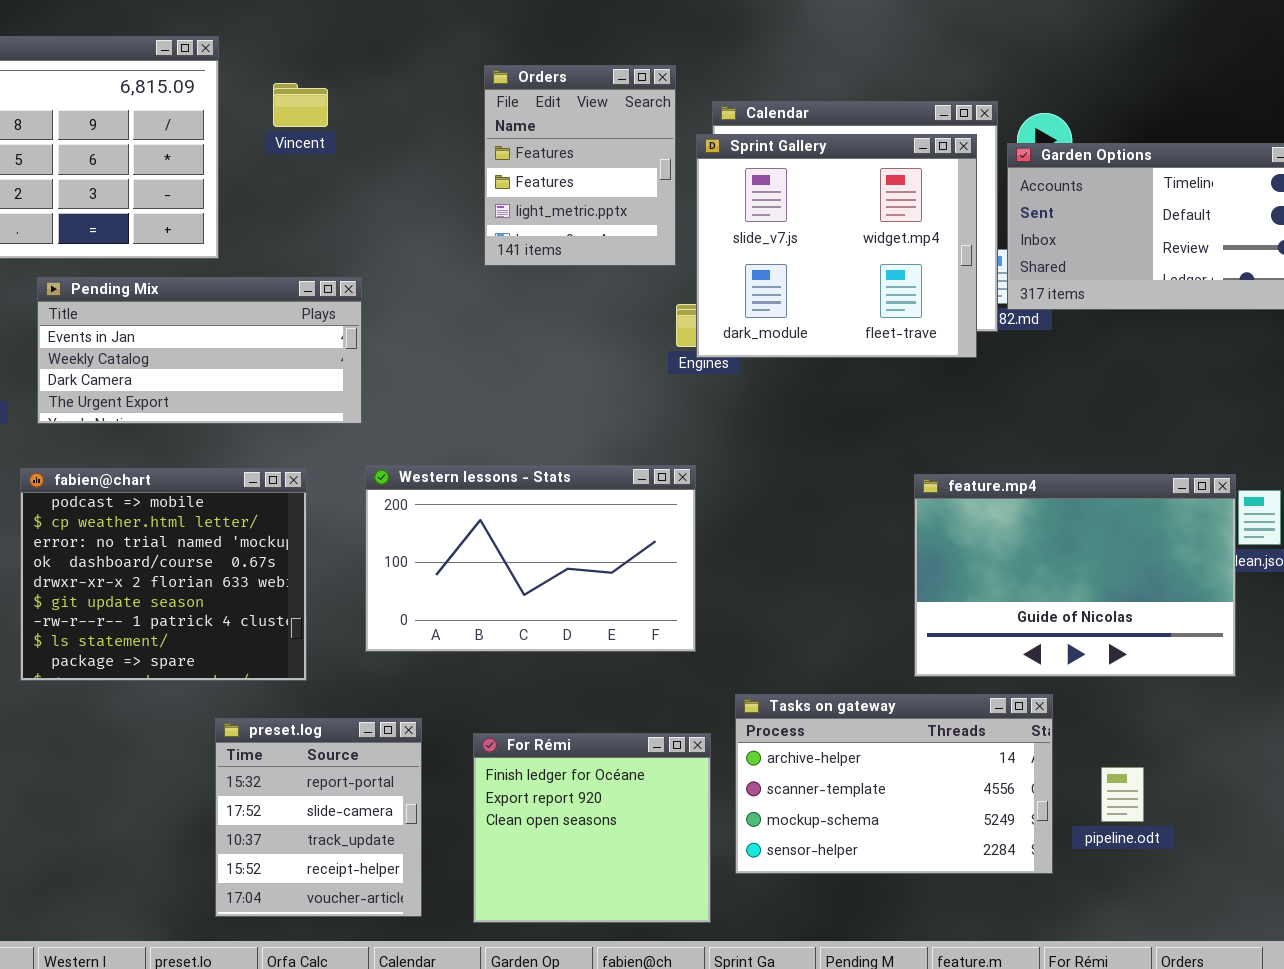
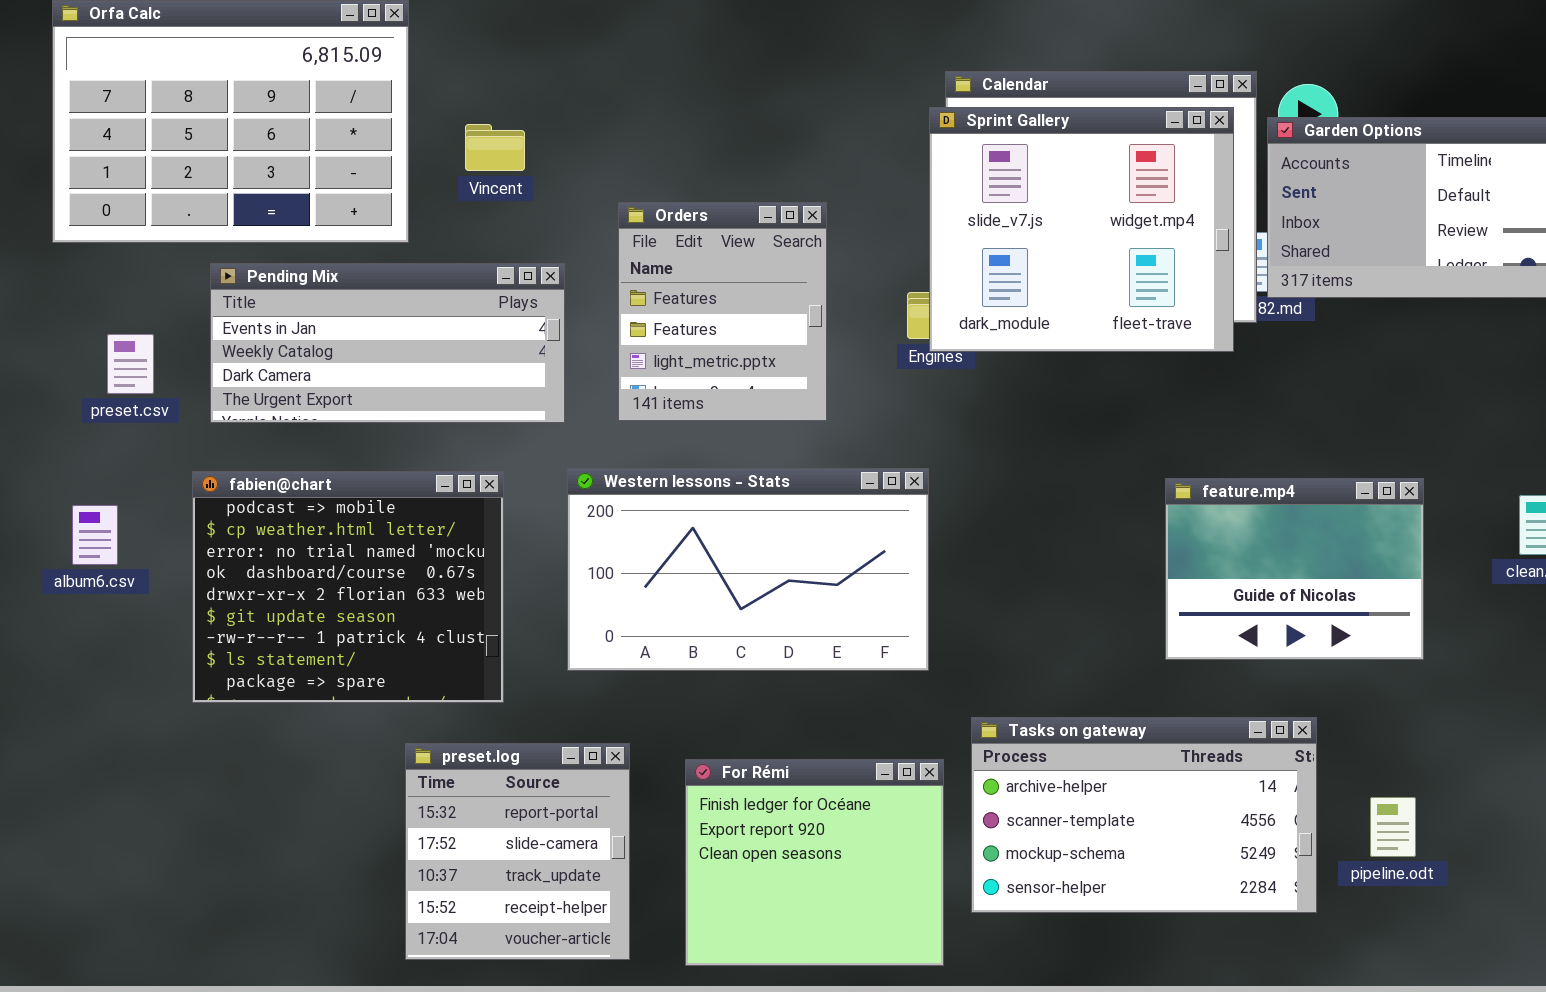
Orders: [484,65,676,266] -> [618,202,827,421], moved
Vincent: [273,83,328,127] -> [465,124,525,171], moved
feature.mp4: [914,474,1236,677] -> [1165,478,1424,660], resized

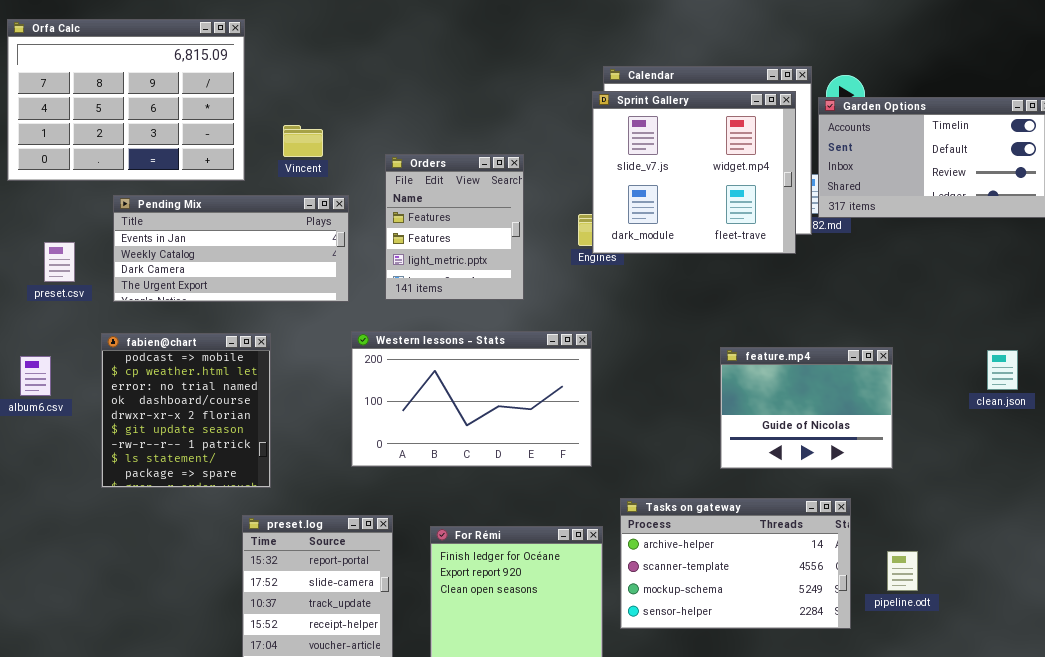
Vincent: [465,124,525,171] -> [283,125,323,157], moved
fabien@chart: [192,471,504,703] -> [101,333,271,488], resized
feature.mp4: [1165,478,1424,660] -> [720,347,893,469], moved

